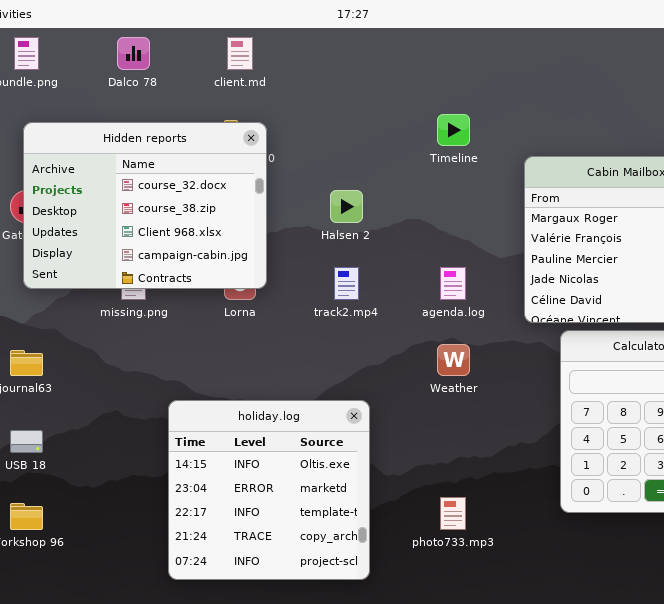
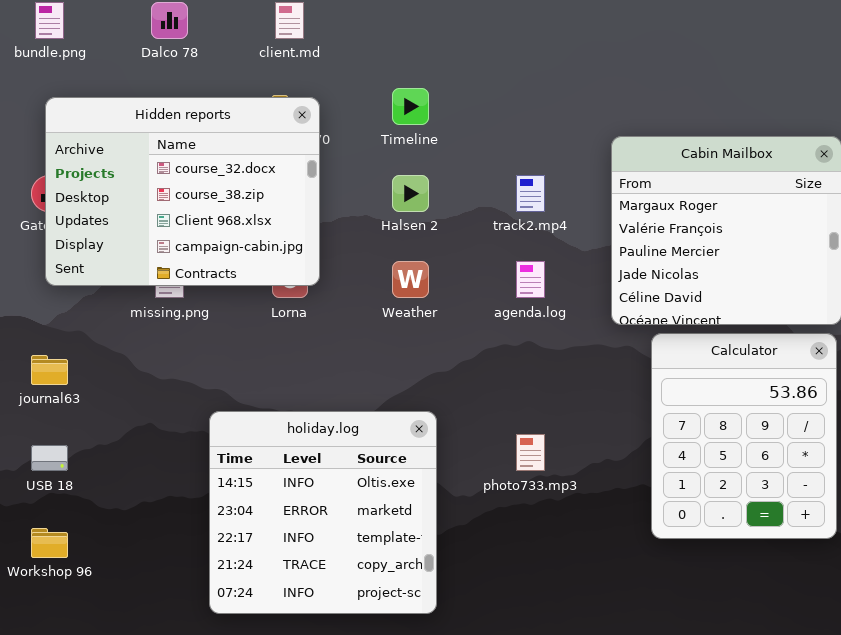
Timeline: [437,114,470,146] -> [392,88,429,125], moved
track2.mp4: [334,267,359,300] -> [516,175,545,212], moved
Weather: [437,344,470,376] -> [392,261,429,298], moved
photo733.mp3: [440,497,466,530] -> [516,434,545,471], moved

